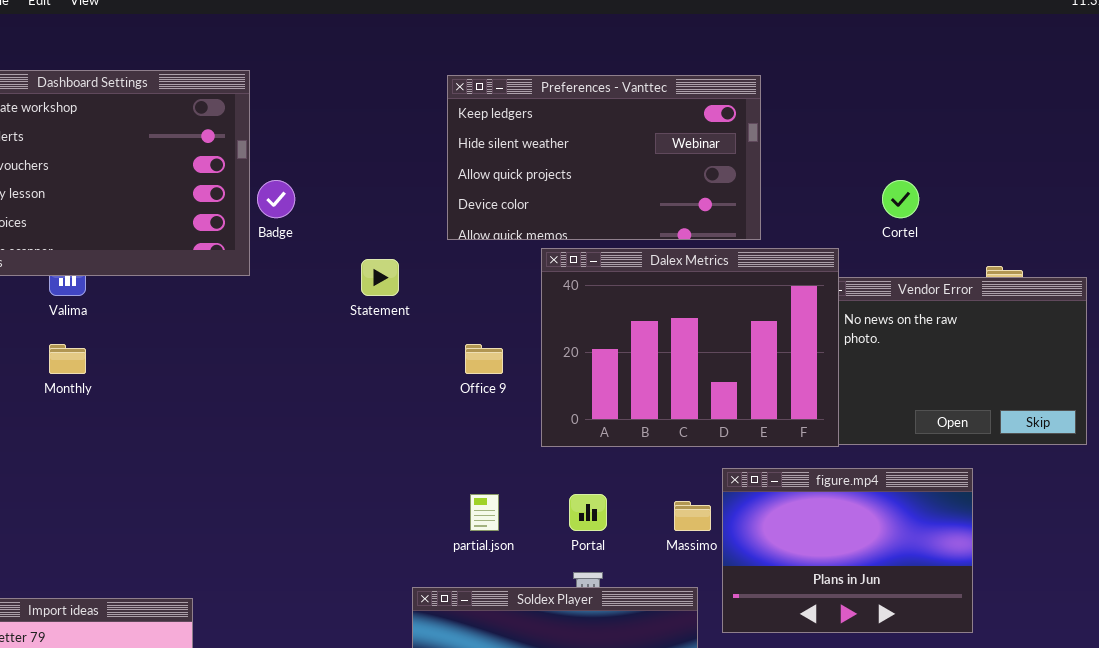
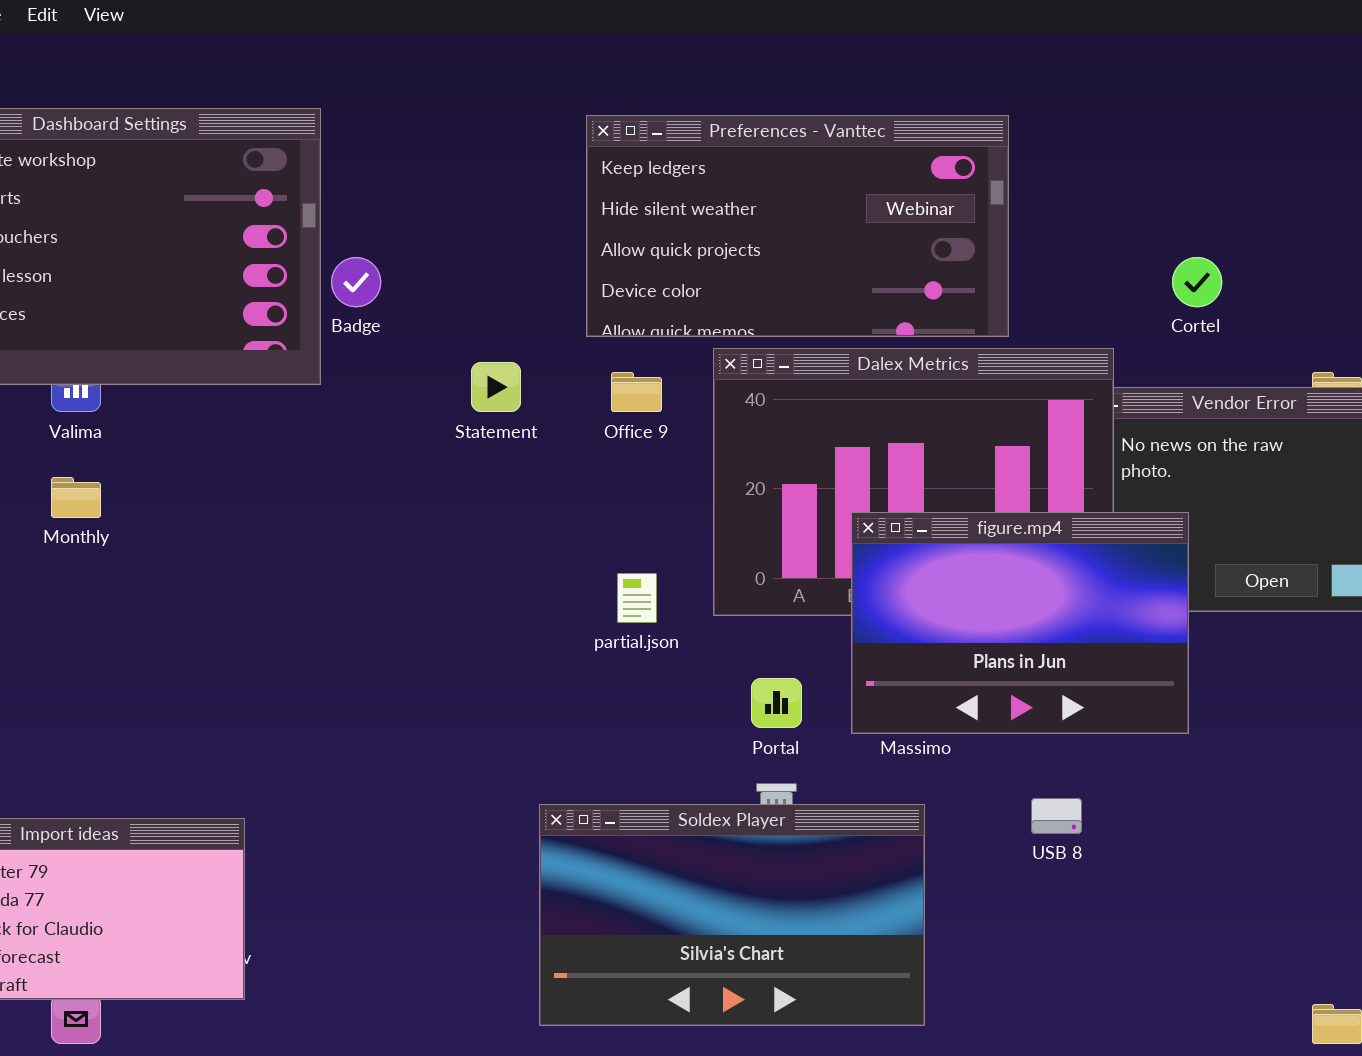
Office 9: [465,344,503,374] -> [611,372,662,412], moved
figure.mp4: [722,468,973,633] -> [851,512,1189,734], moved
partial.json: [470,494,499,531] -> [617,573,657,623], moved

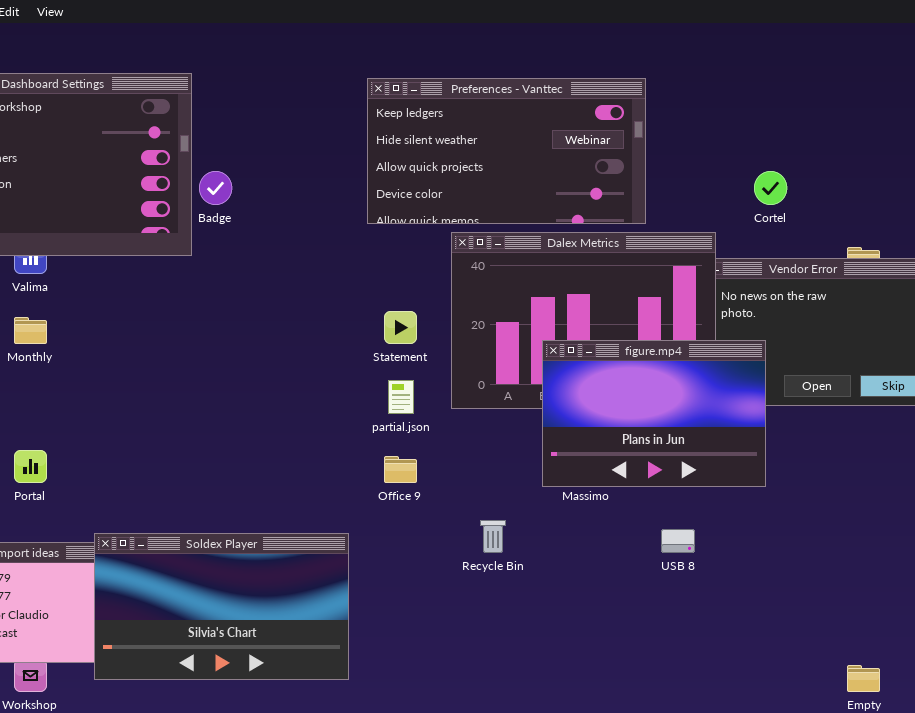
Statement: [471,362,521,412] -> [384,311,417,344], moved
Office 9: [611,372,662,412] -> [384,456,417,483], moved
Portal: [751,678,802,728] -> [14,450,47,483], moved
Soldex Player: [539,804,925,1026] -> [94,533,349,680], moved

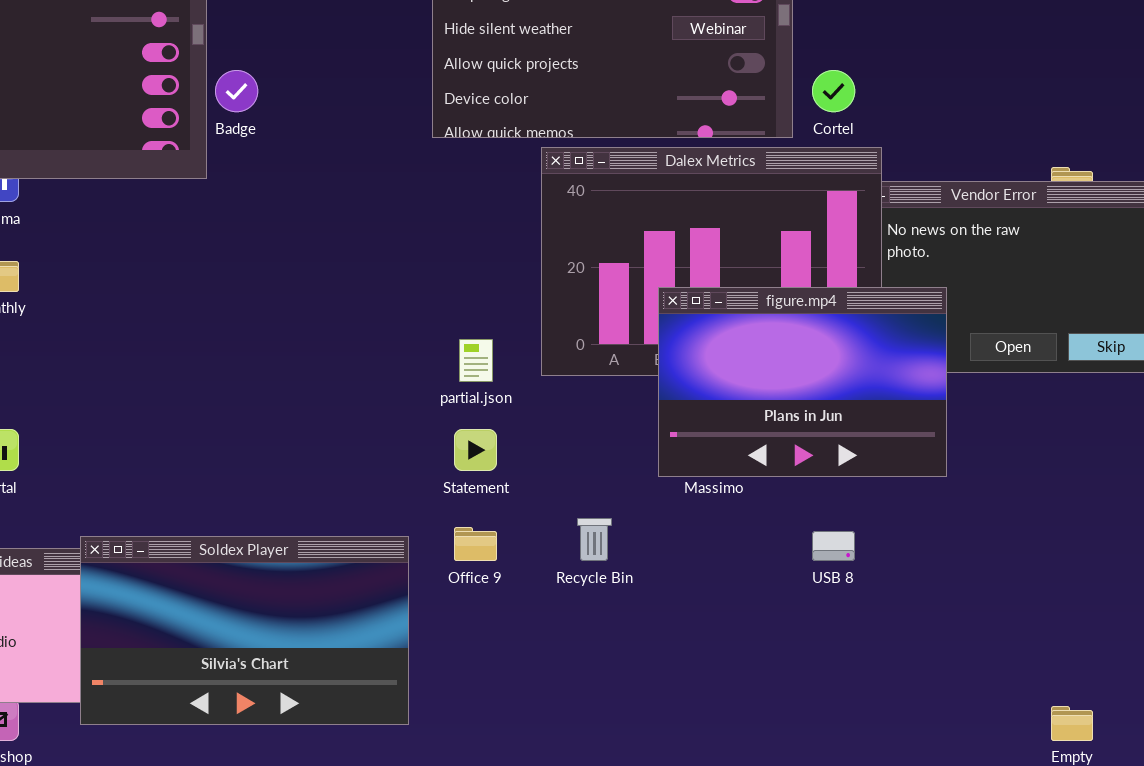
Cortel: [754,171,787,205] -> [812,70,855,112], moved
Statement: [384,311,417,344] -> [454,429,497,471], moved
Office 9: [384,456,417,483] -> [454,527,497,561], moved

